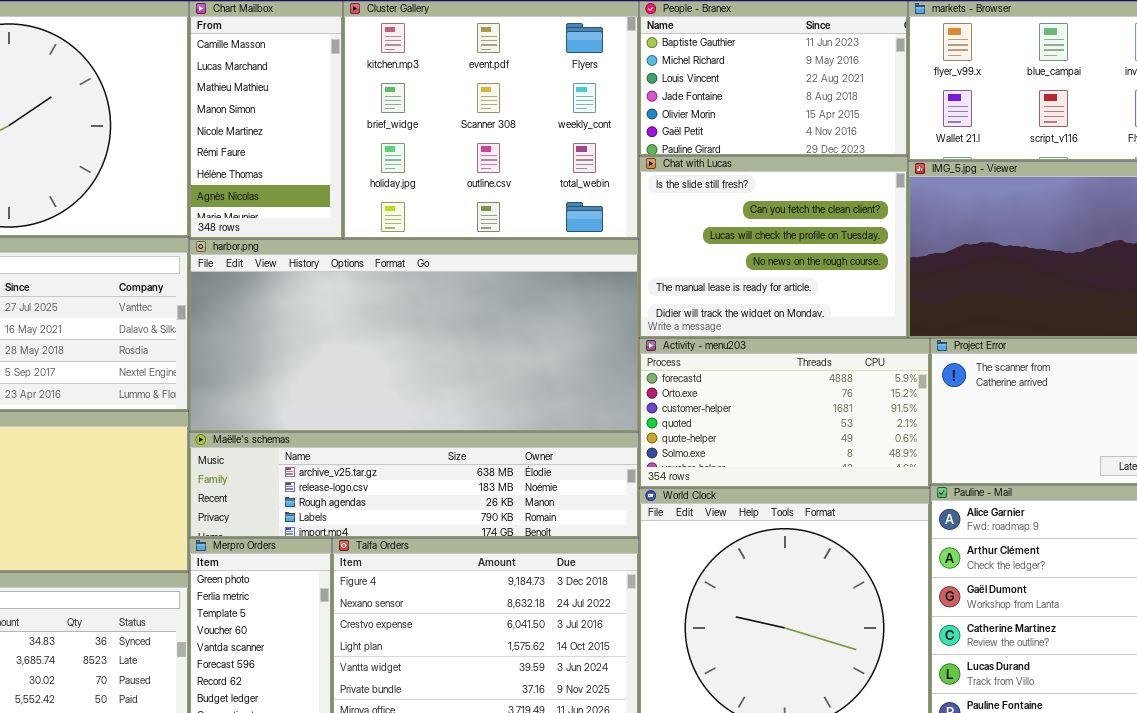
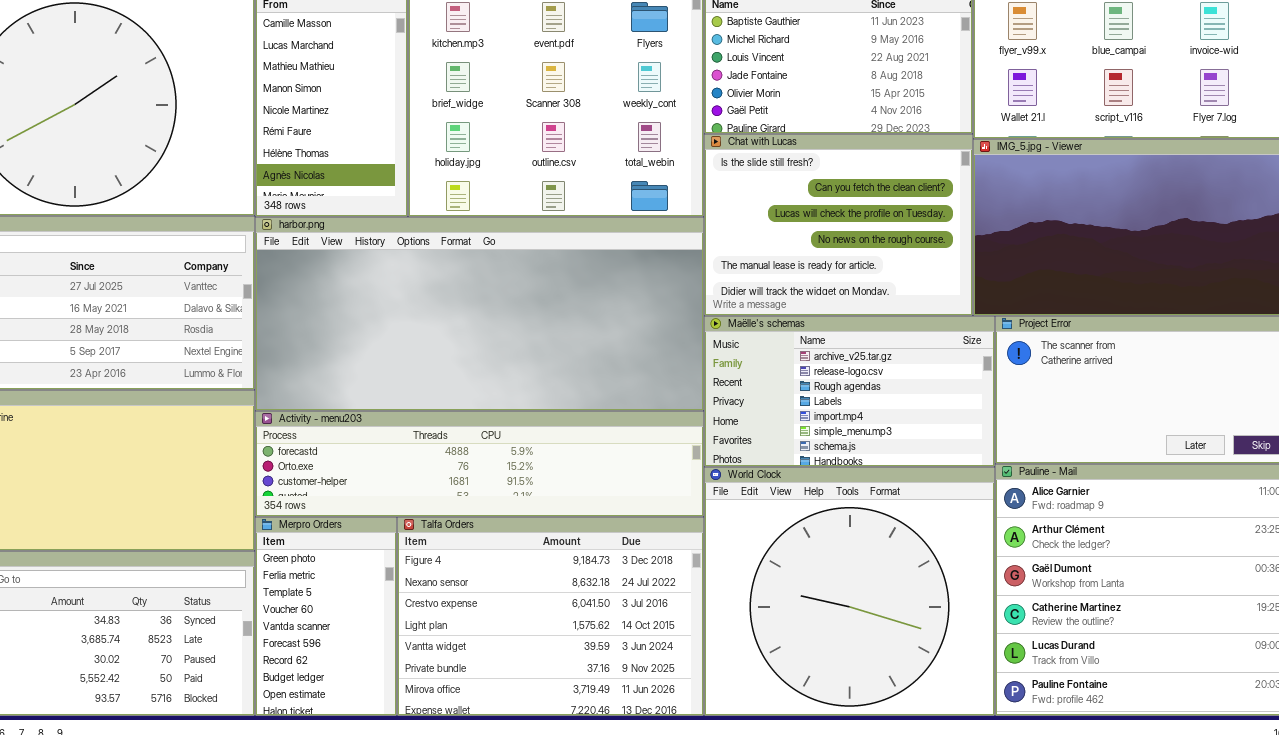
Activity - menu203: [639,338,930,488] -> [255,411,704,517], moved, resized
Maëlle's schemas: [189,432,639,538] -> [704,316,995,467], moved, resized

